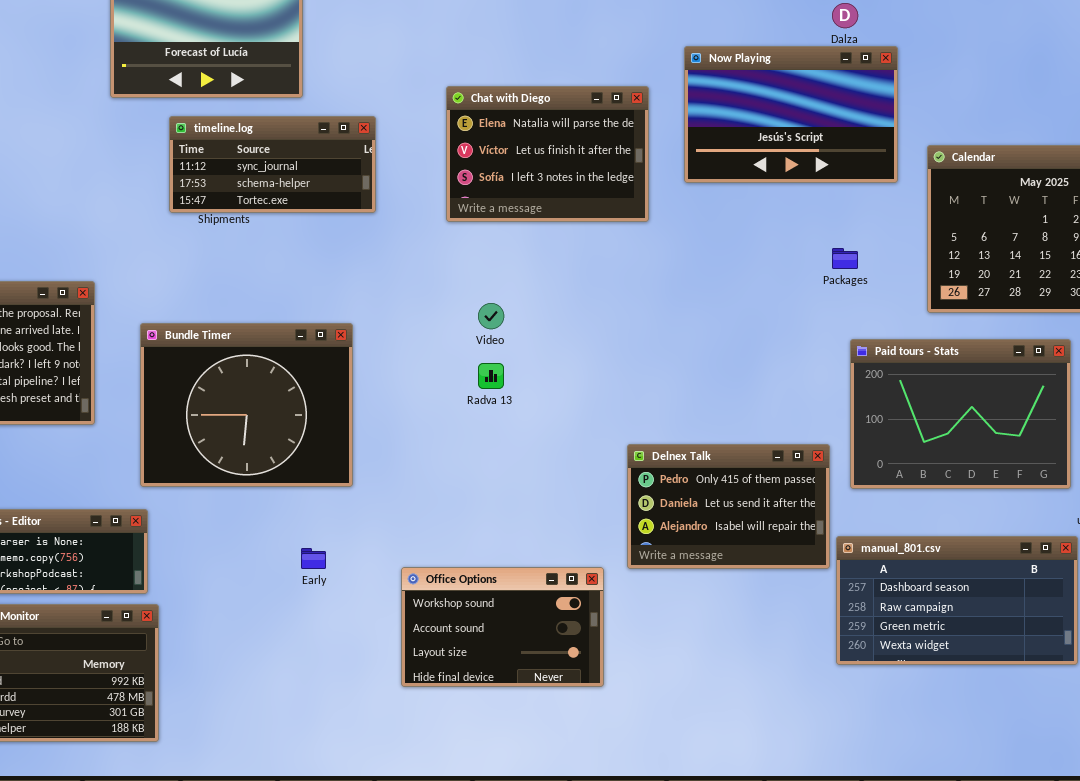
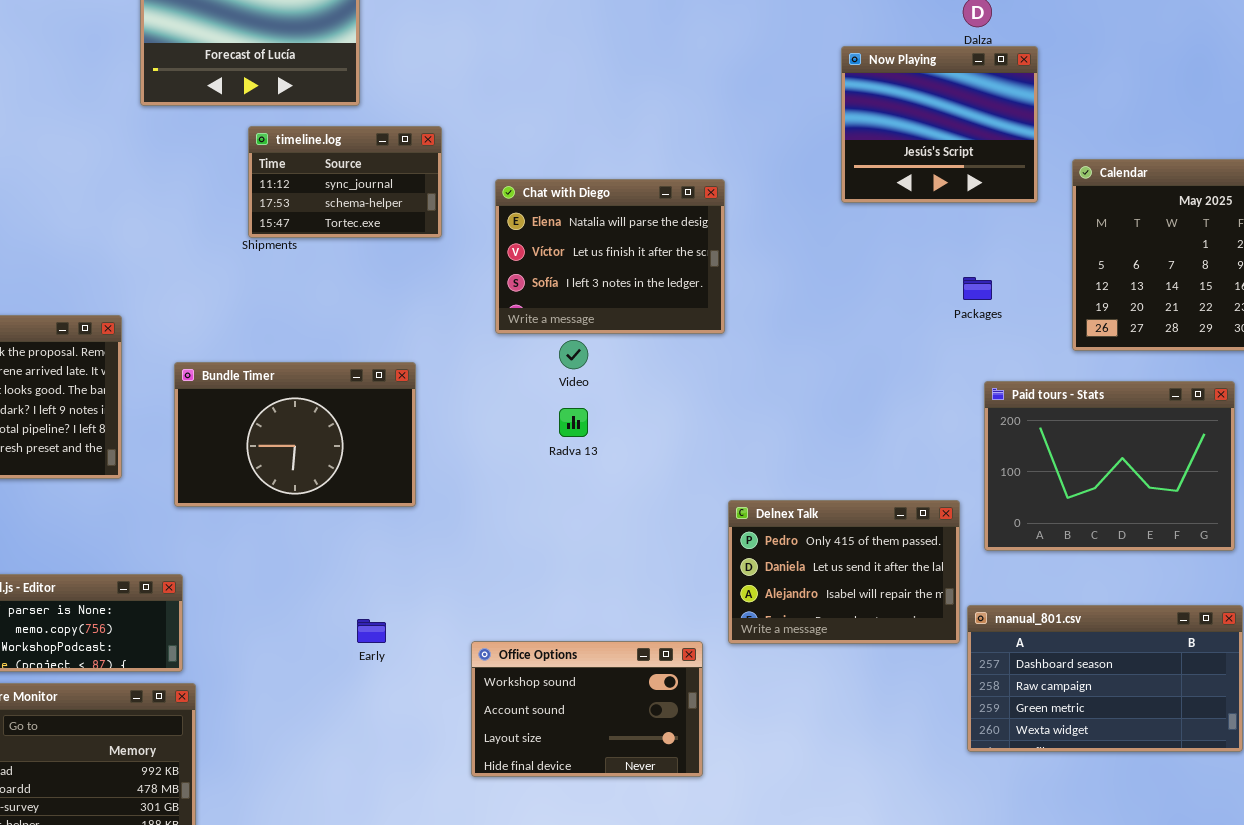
Now Playing: [684,46,898,183] -> [841,46,1038,203], resized
Chat with Diego: [446,86,649,222] -> [495,179,725,334], moved
timeline.log: [169,116,376,213] -> [248,126,442,238], resized
Bundle Timer: [140,323,353,487] -> [174,362,416,507], resized

